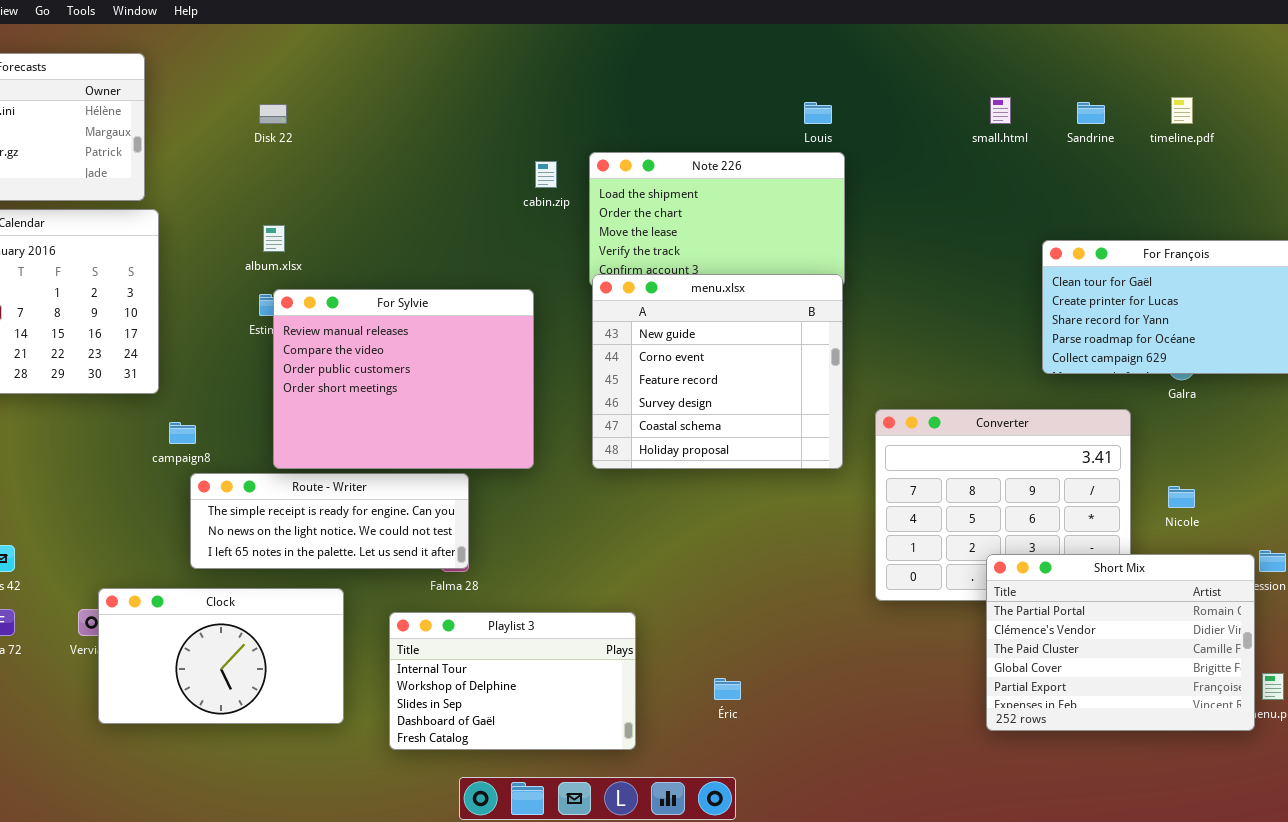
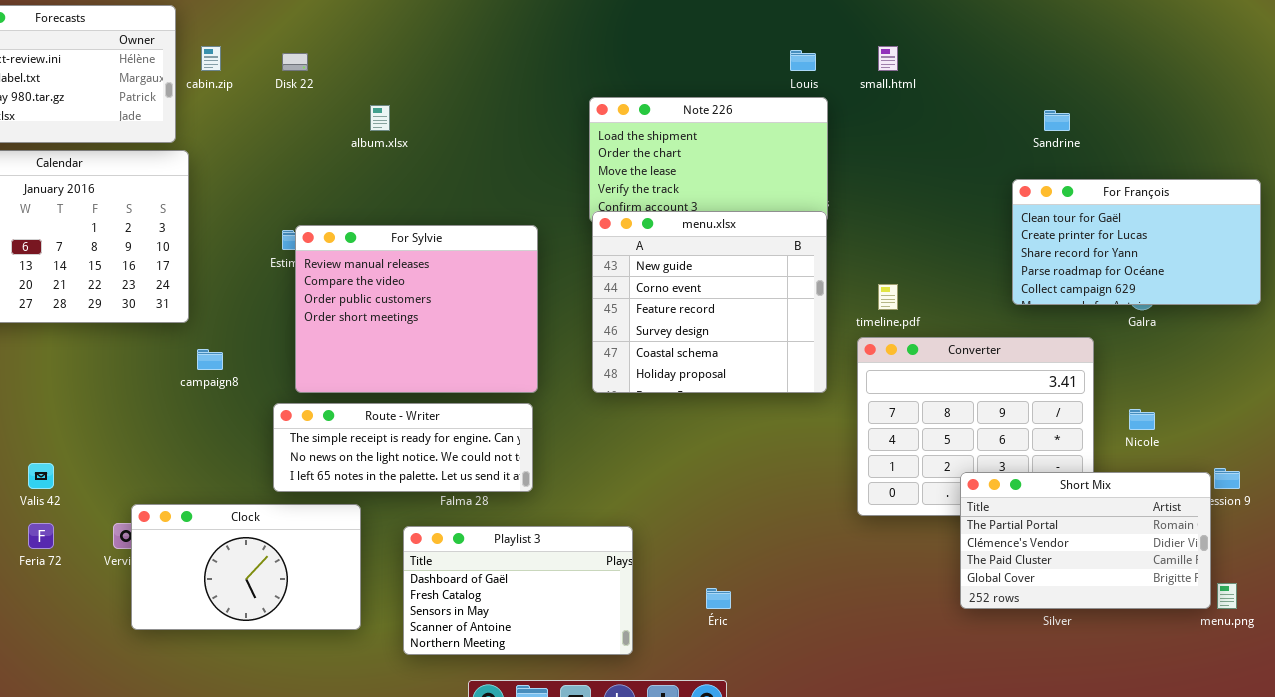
small.html: [990,97,1011,124] -> [878,46,898,71], moved
timeline.pdf: [1171,97,1193,124] -> [878,284,898,310], moved
Sandrine: [1077,102,1105,124] -> [1044,110,1070,131], moved
cabin.zip: [535,161,557,188] -> [201,46,221,71], moved
album.xlsx: [263,225,285,252] -> [370,105,390,131], moved
Route - Writer: [190,473,469,569] -> [273,403,533,492], moved
Short Mix: [986,554,1255,731] -> [960,472,1211,609], resized
Playlist 3: [389,612,636,750] -> [403,526,633,655], scrolled down 3 rows

